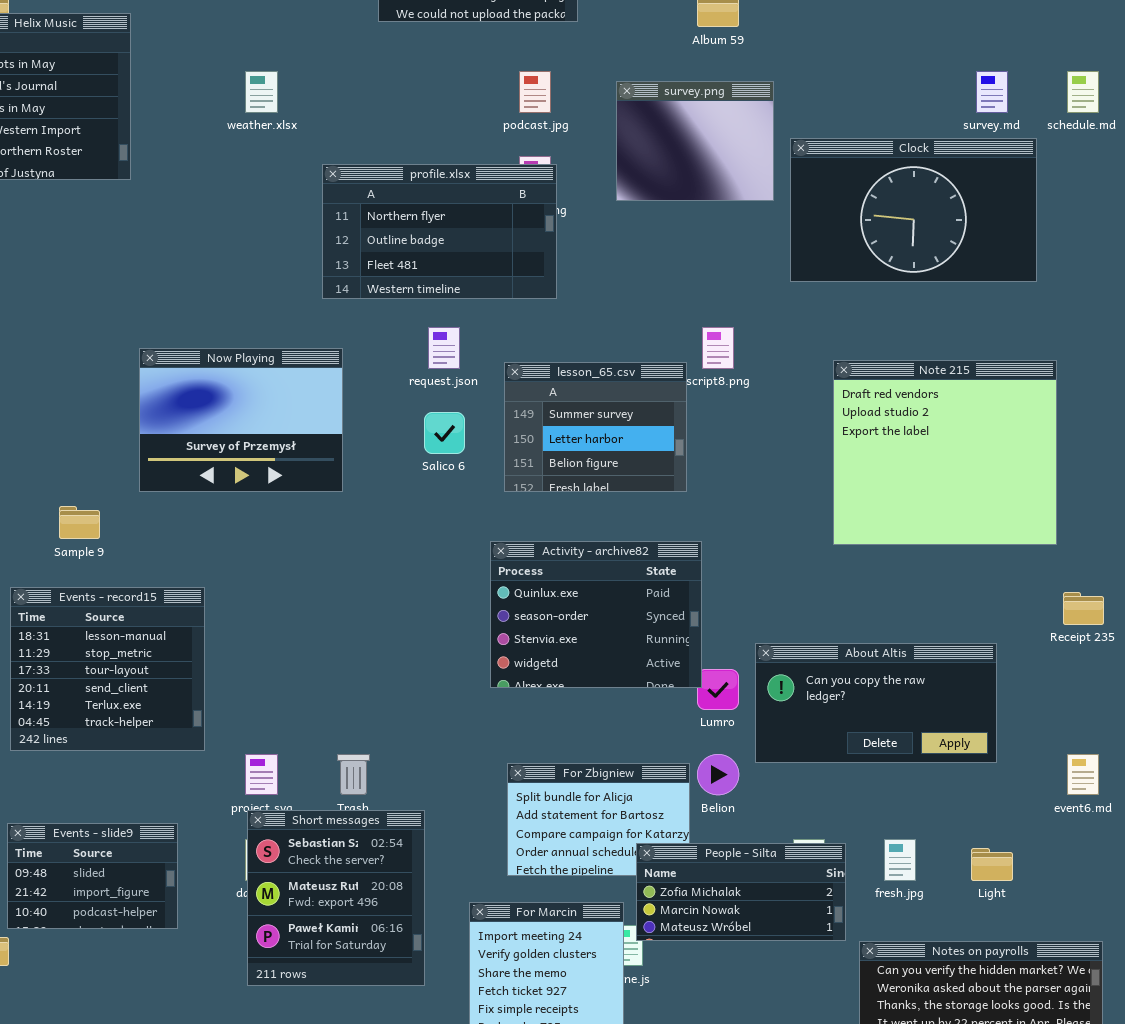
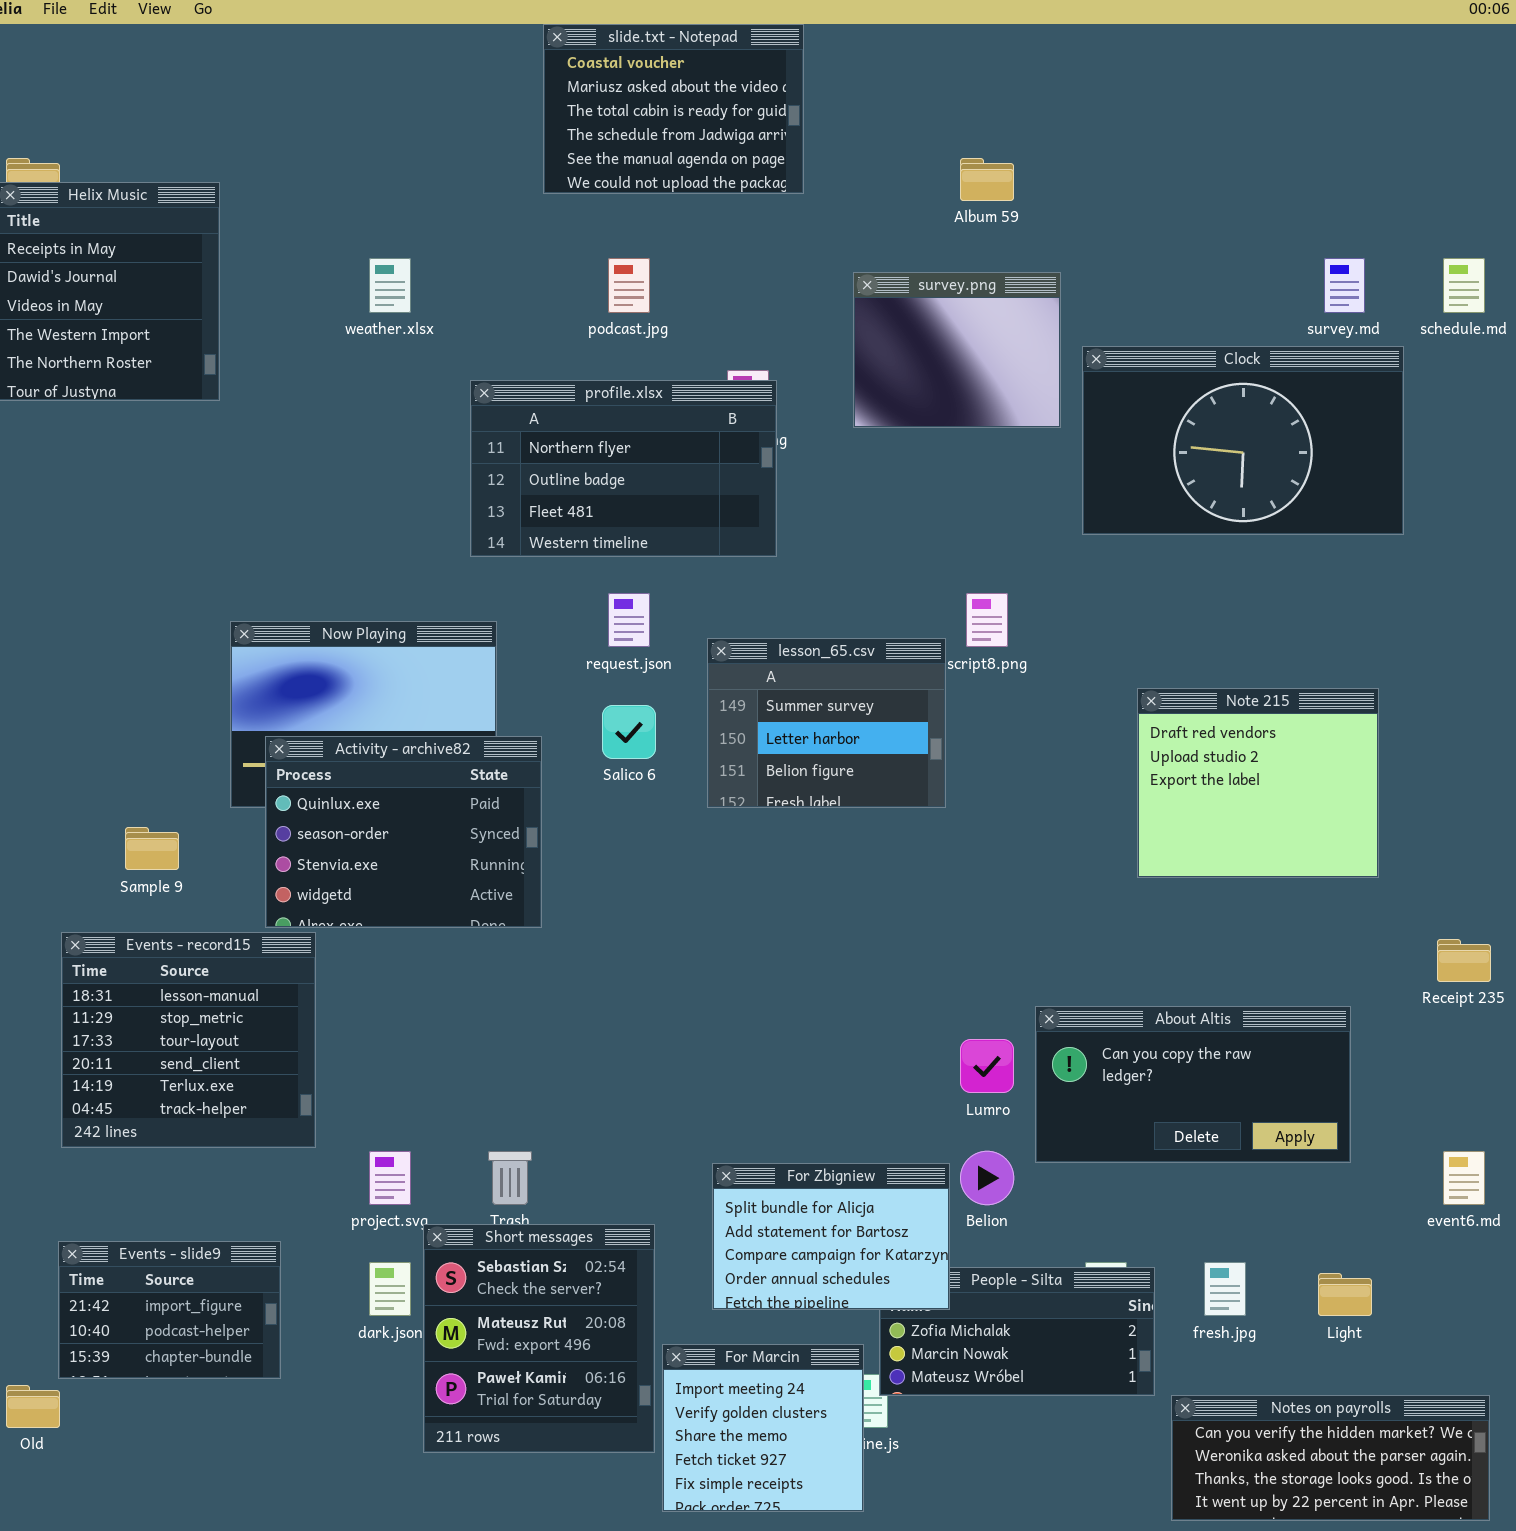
podcast.jpg: [519,71,551,113] -> [608,258,650,313], moved
Note 215: [833,360,1057,545] -> [1137,688,1379,878], resized
Activity - archive82: [490,541,702,688] -> [265,736,542,928], moved
For Zbigniew: [507,763,690,876] -> [712,1163,950,1310], raised
Short messages: [247,810,425,986] -> [423,1224,655,1453], moved
Events - slide9: [7,823,178,929] -> [58,1241,281,1379], scrolled down 1 row

